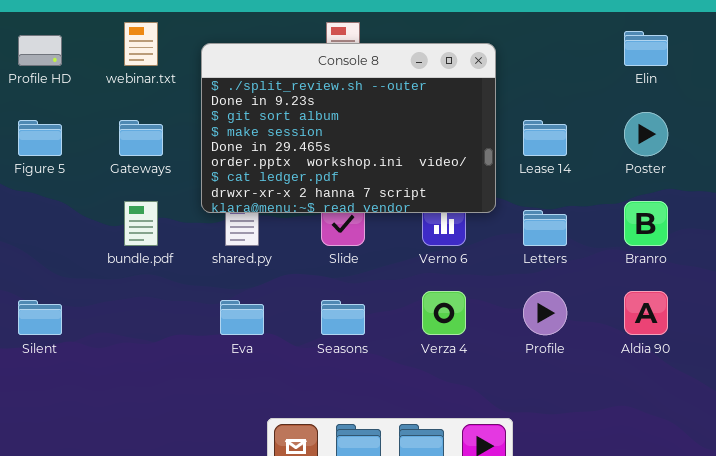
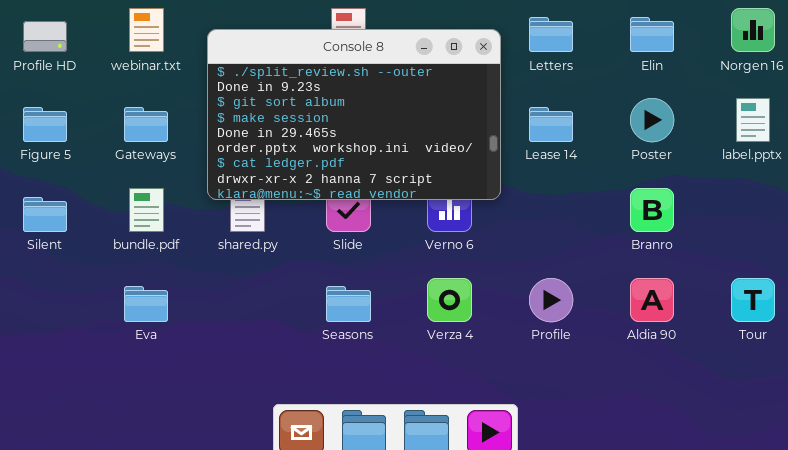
Letters: [523,210,567,246] -> [529,17,573,52], moved
Silent: [18,300,62,335] -> [23,197,67,232], moved
Eva: [220,300,264,335] -> [124,286,168,322], moved

